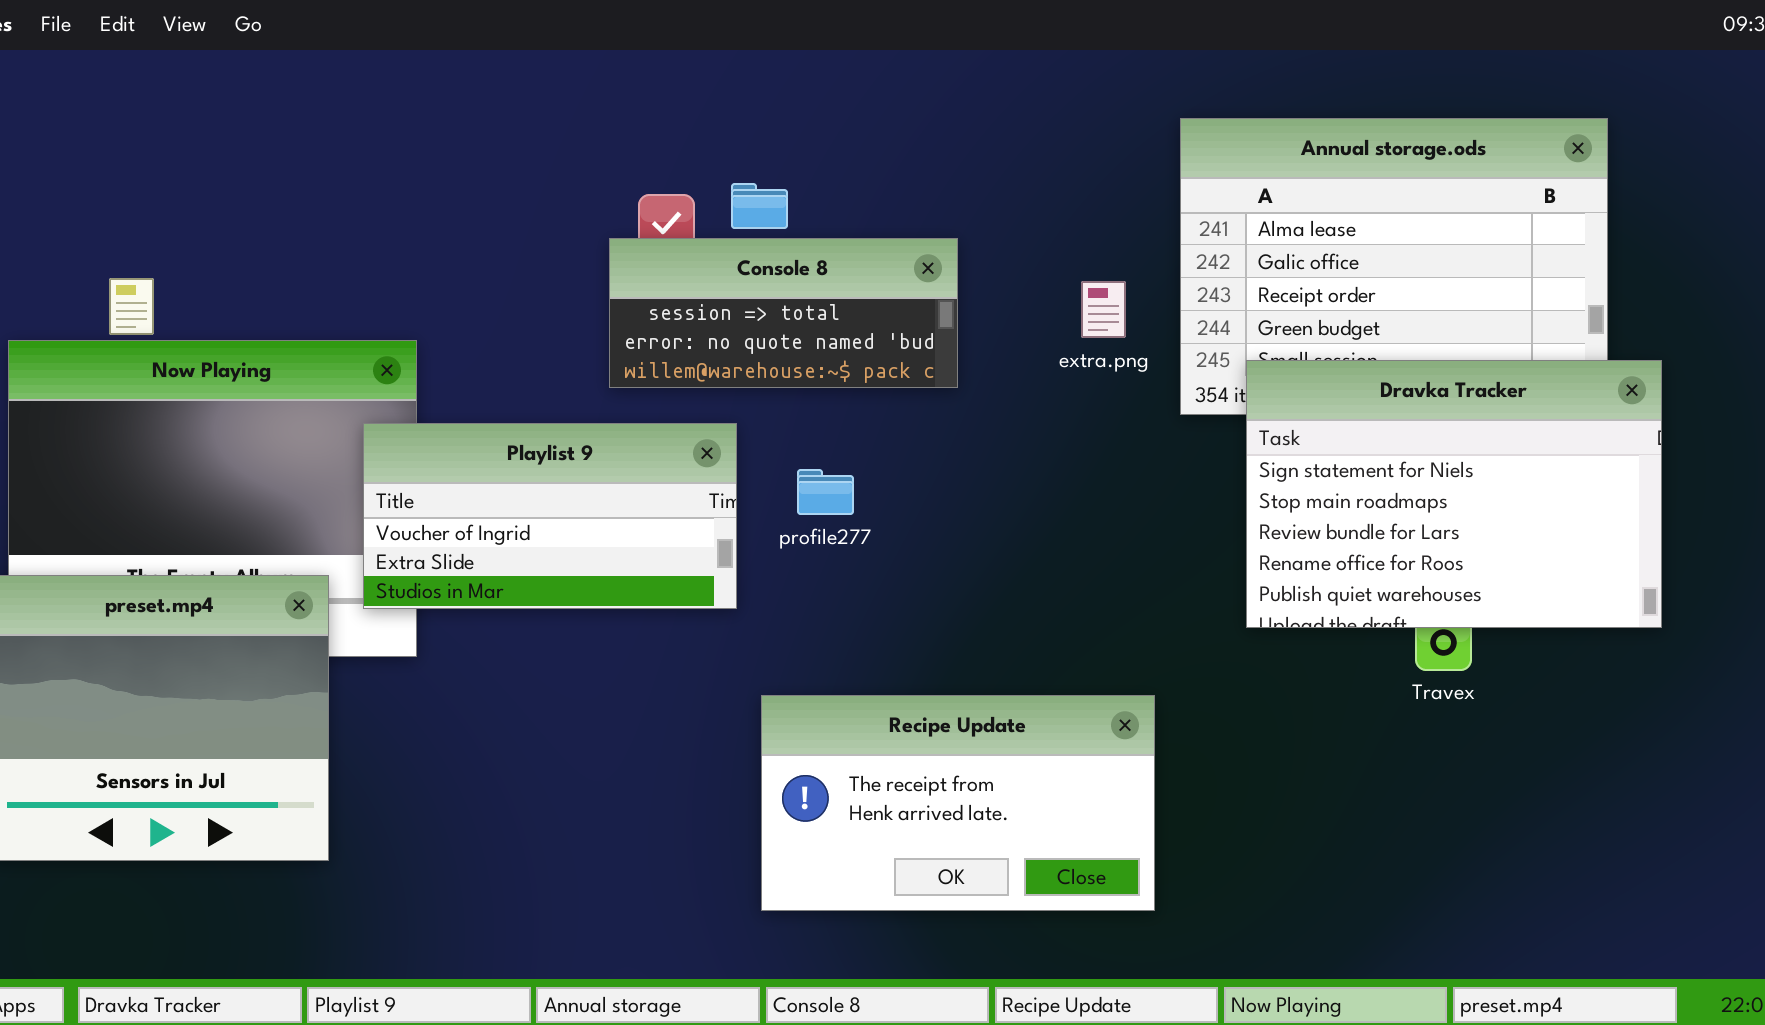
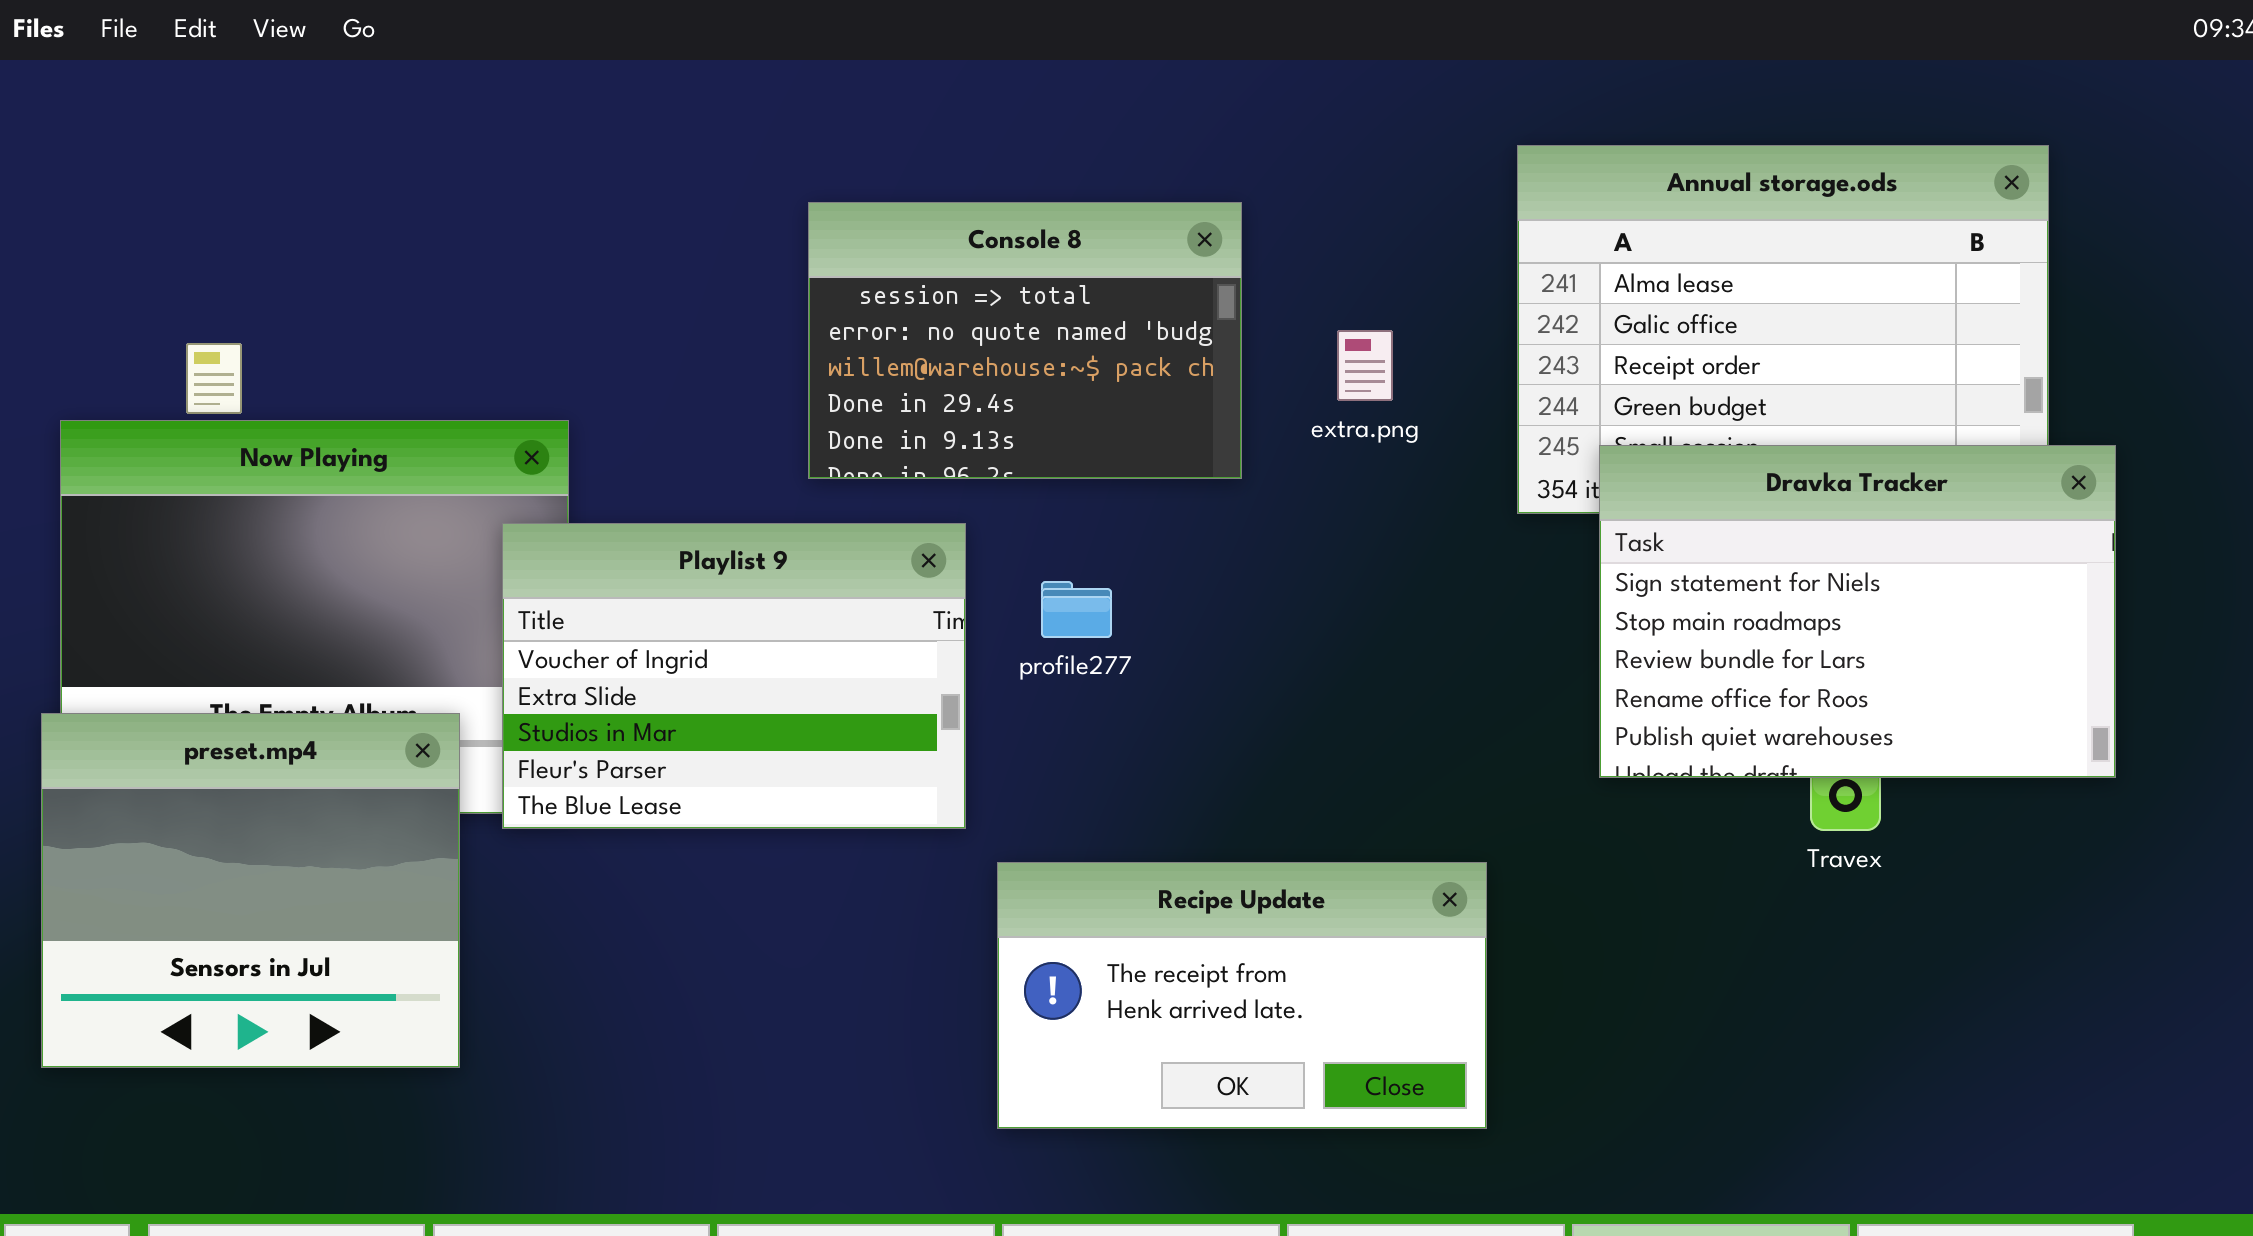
Console 8: [609,238,958,388] -> [808,202,1242,479], resized
extra.png: [1081,281,1126,338] -> [1337,330,1393,401], moved
Playlist 9: [363,423,737,609] -> [502,523,966,829], resized

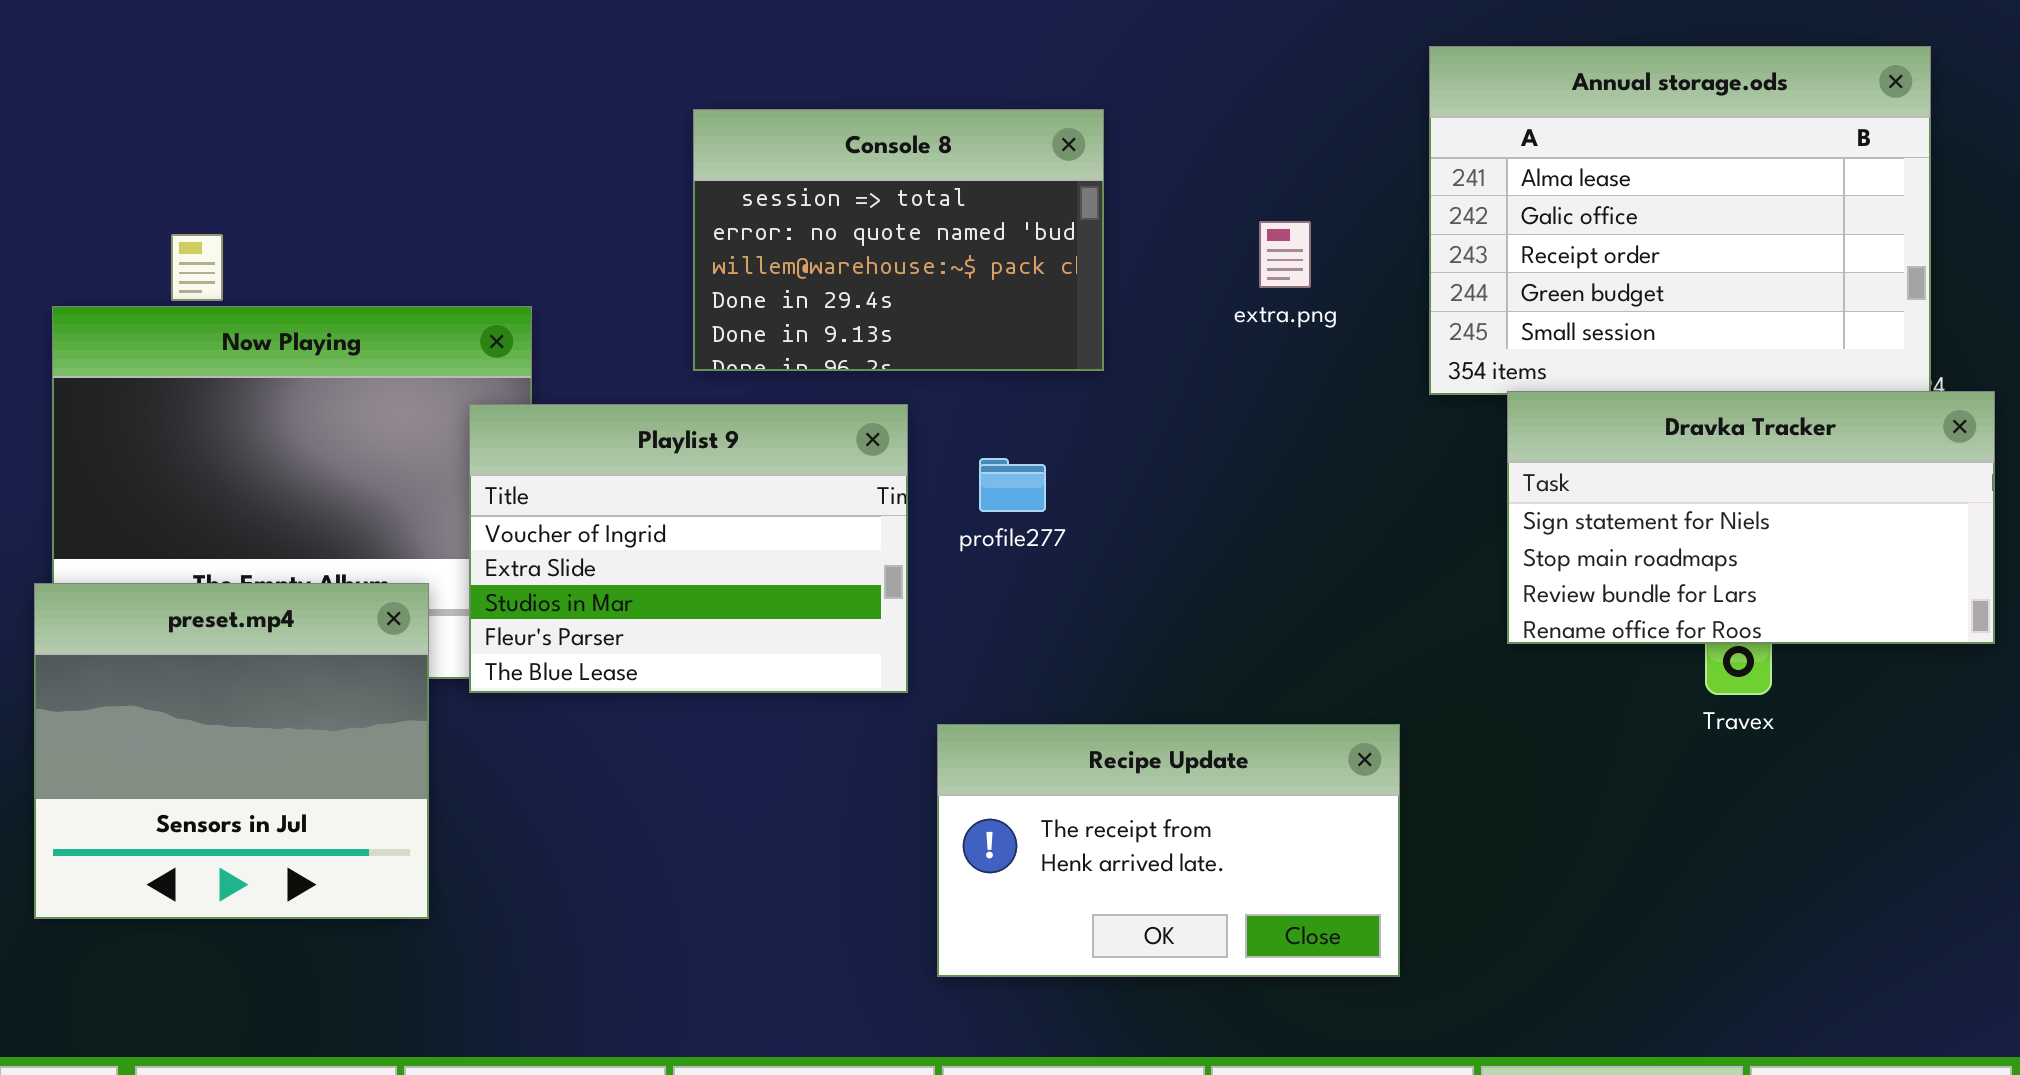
Console 8: [808,202,1242,479] -> [693,109,1104,371], moved
Dravka Tracker: [1599,445,2116,778] -> [1507,391,1995,644], resized

